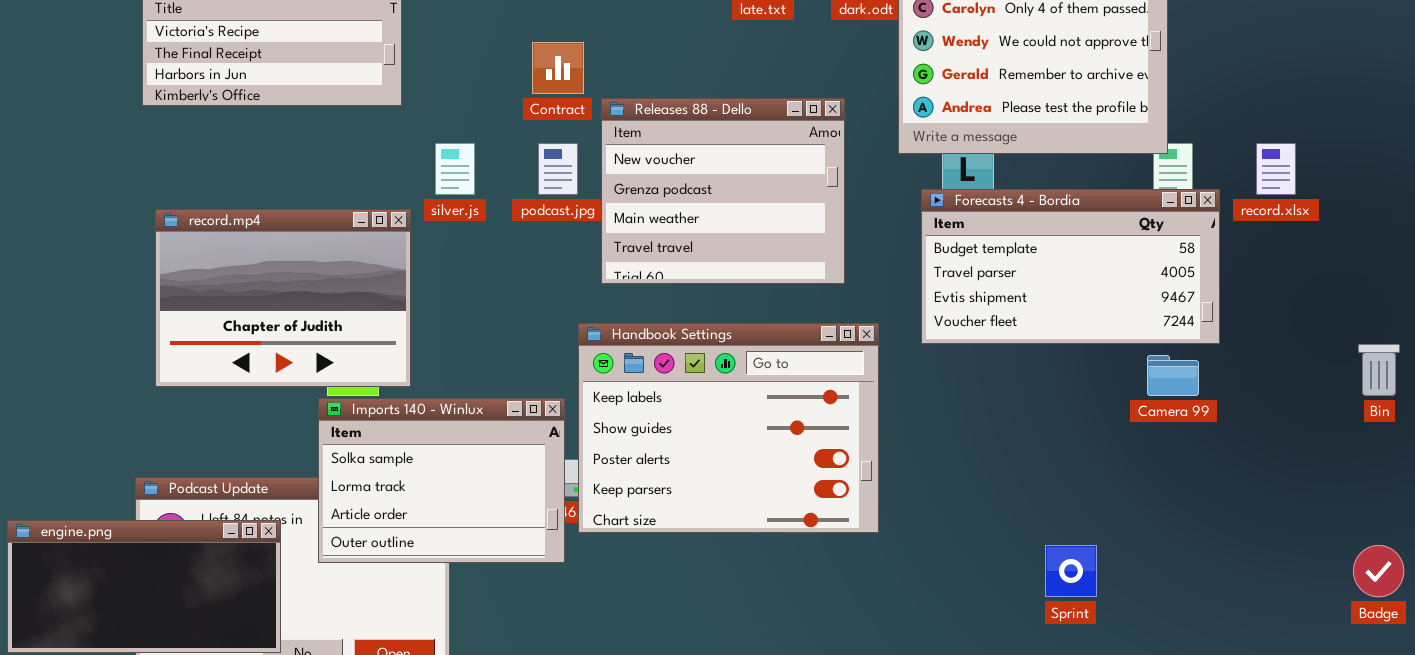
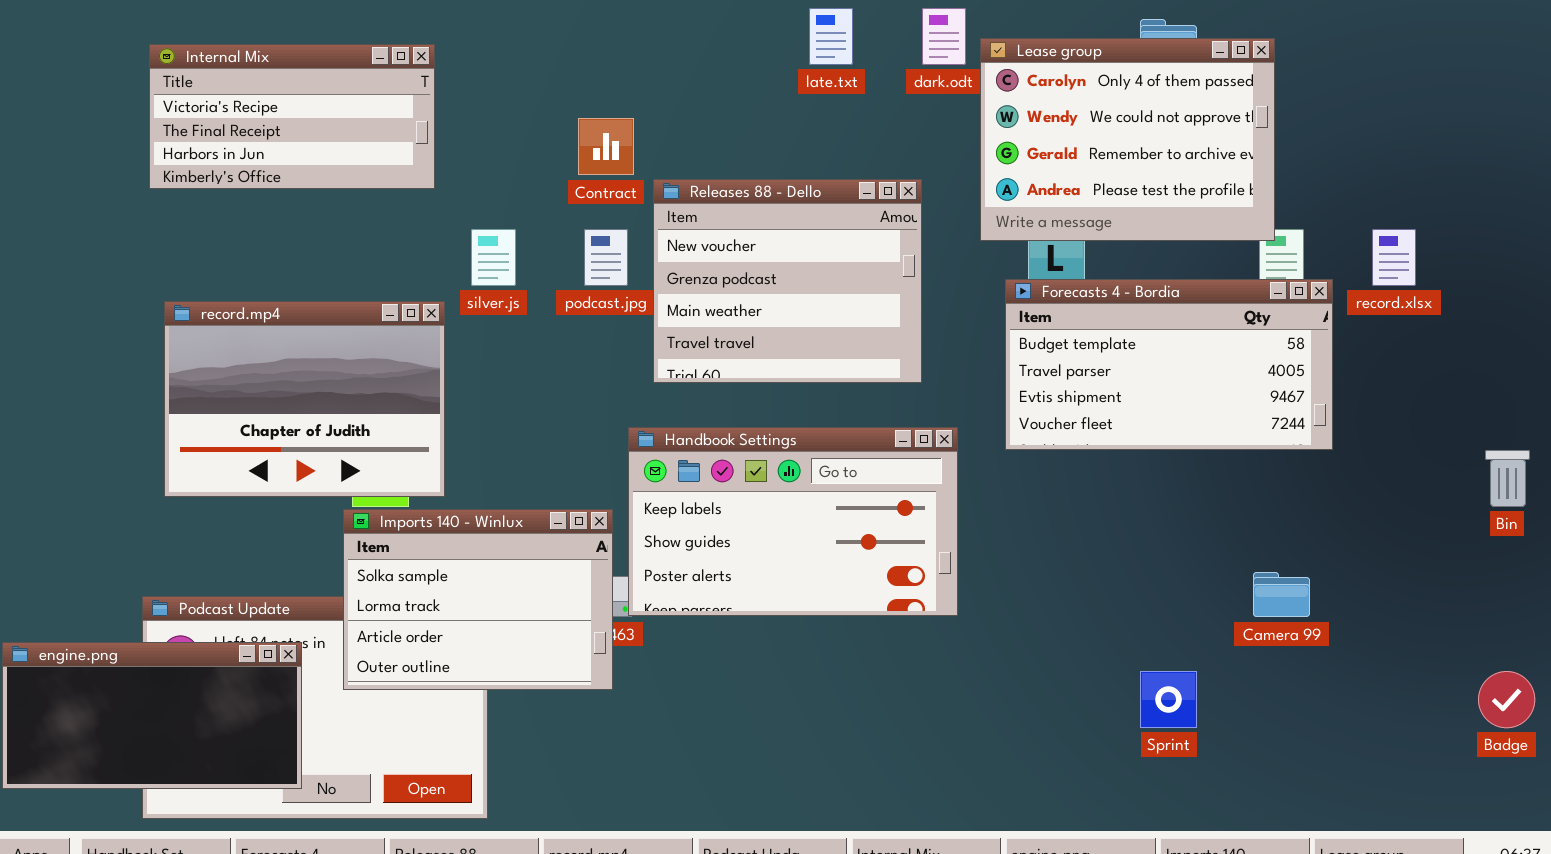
Handbook Settings: [578,323,879,533] -> [628,427,958,616], resized
Camera 99: [1147,355,1199,396] -> [1253,572,1310,617], moved

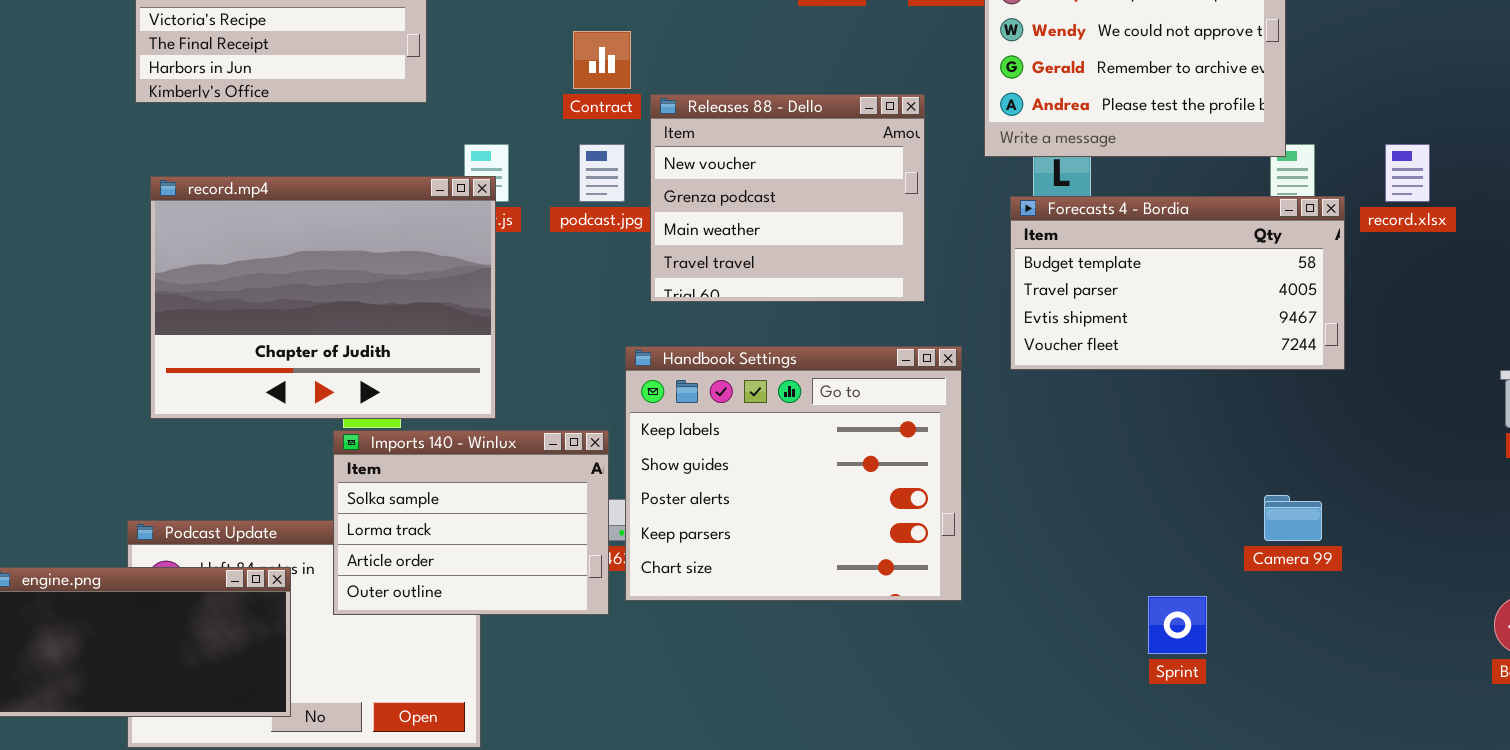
record.mp4: [164,301,445,497] -> [150,176,496,419], resized
Handbook Settings: [628,427,958,616] -> [625,346,962,601], resized

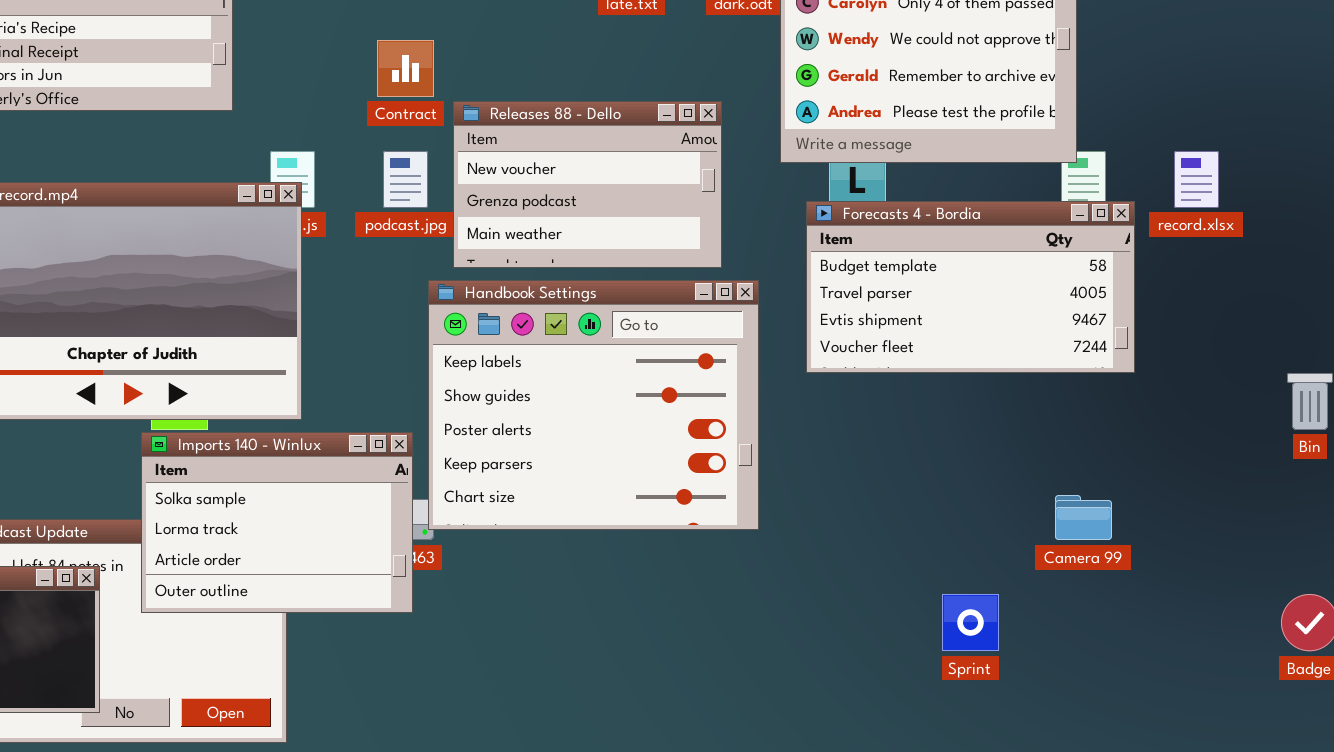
Releases 88 - Dello: [650,94,925,302] -> [453,101,722,268], resized
Handbook Settings: [625,346,962,601] -> [428,280,759,530], moved

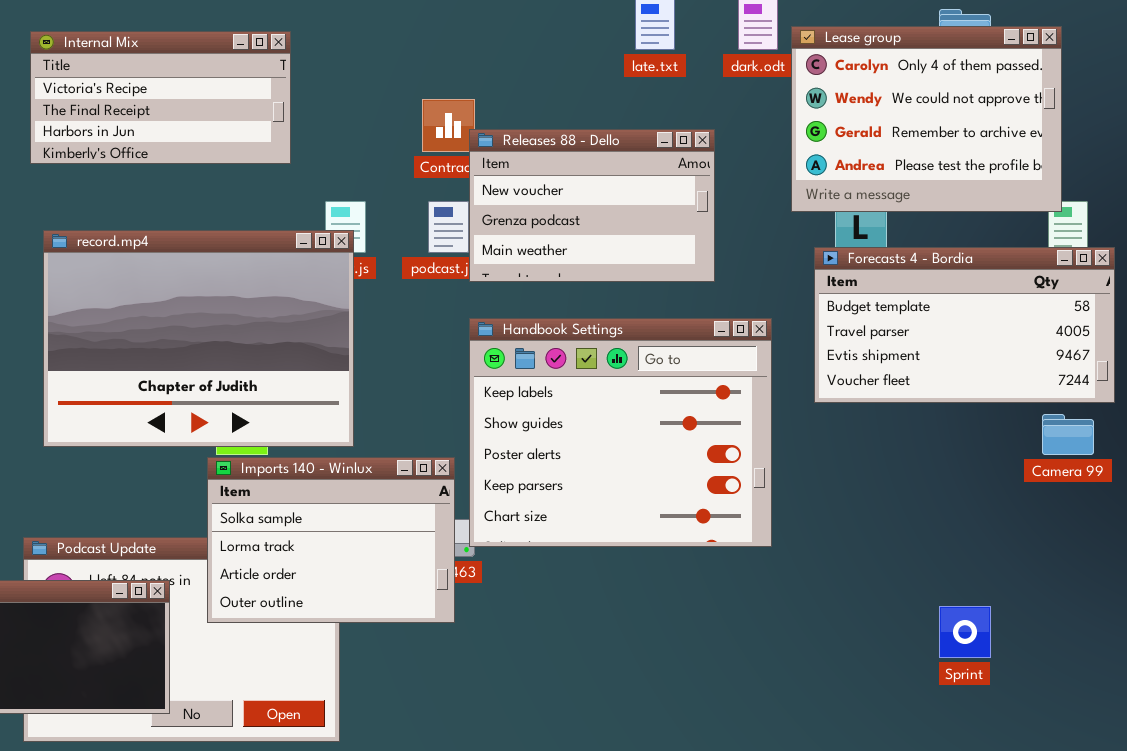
Releases 88 - Dello: [453,101,722,268] -> [469,129,715,282], moved
Camera 99: [1055,495,1112,540] -> [1042,414,1094,455], moved

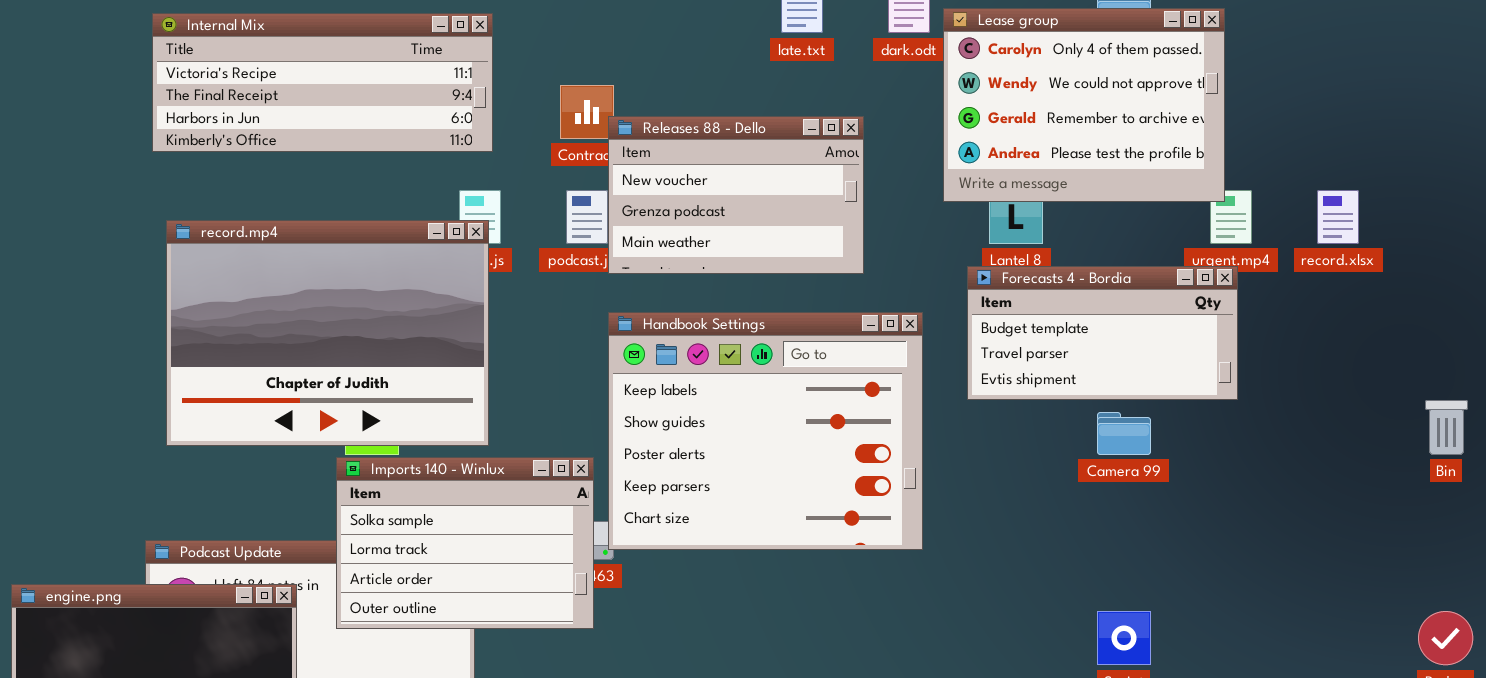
Internal Mix: [30,31,291,164] -> [152,13,493,152], resized
Forecasts 4 - Bordia: [814,247,1115,403] -> [967,266,1238,400], resized
Camera 99: [1042,414,1094,455] -> [1097,412,1151,455], moved

